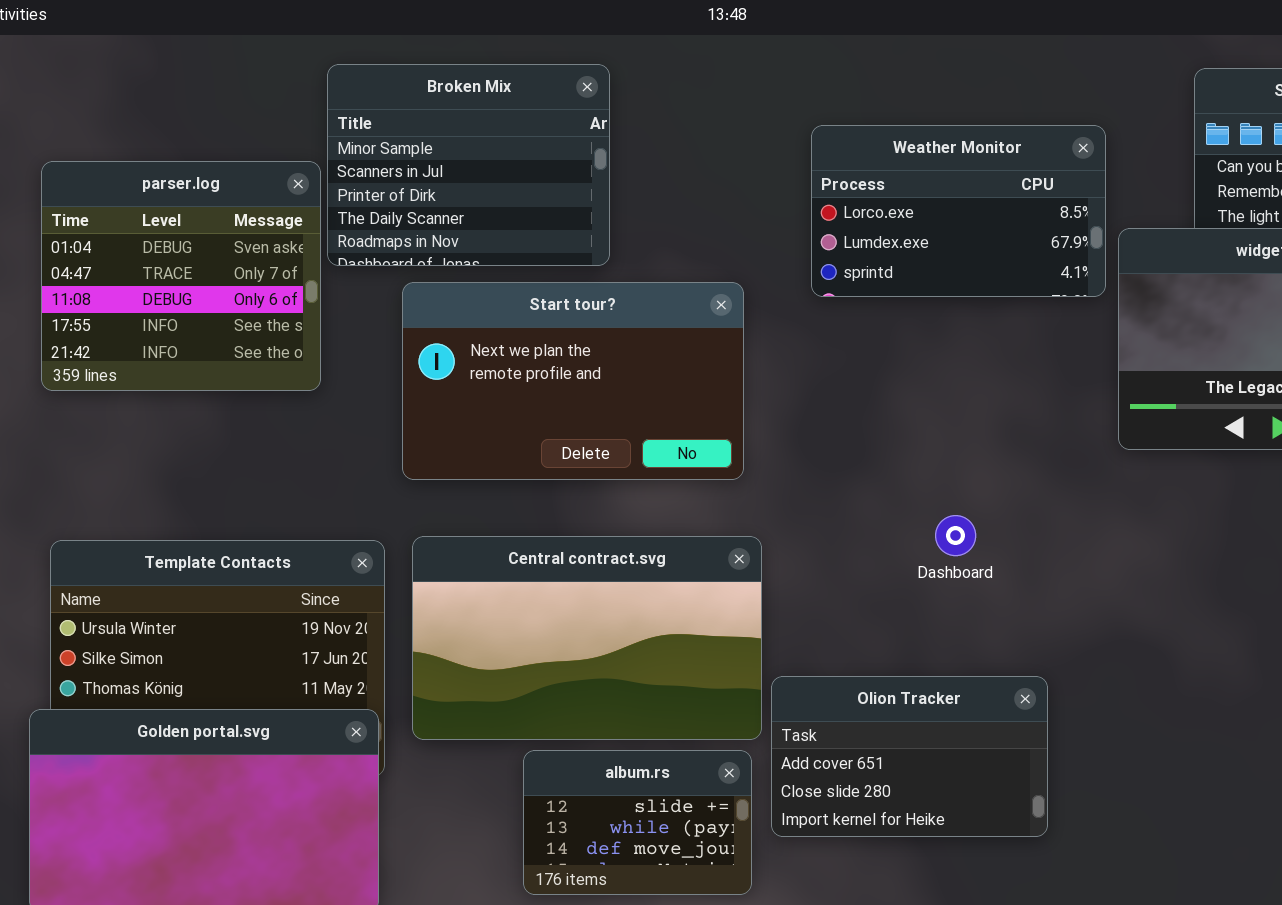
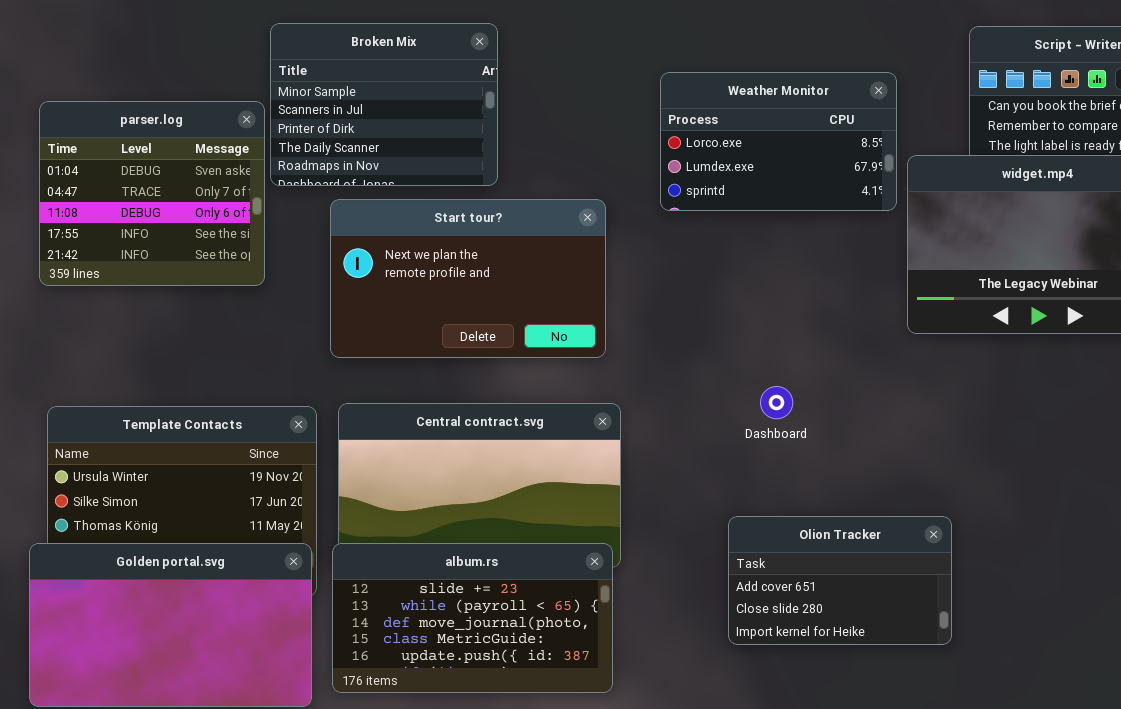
Olion Tracker: [771,676,1048,837] -> [728,516,952,645], moved
album.rs: [523,750,752,895] -> [332,543,613,693], resized

